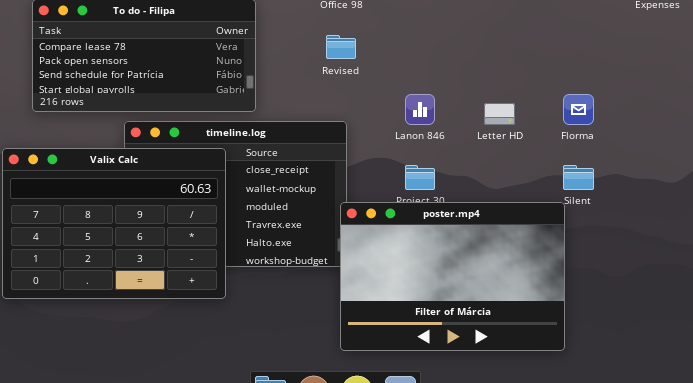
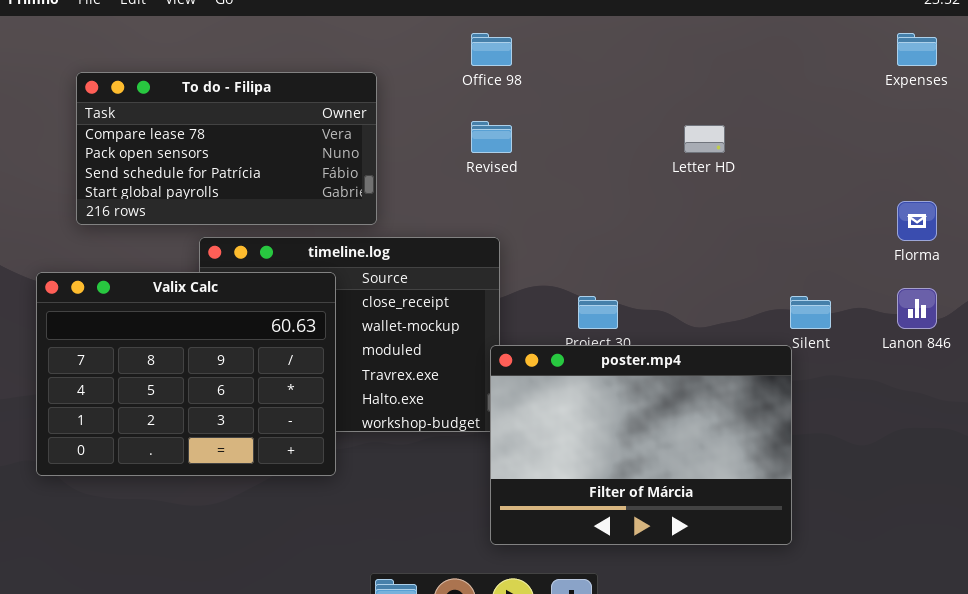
Lanon 846: [405,94,435,125] -> [897,288,937,329], moved
Florma: [563,94,594,125] -> [897,201,937,241], moved
Letter HD: [484,103,515,125] -> [684,125,725,153], moved

